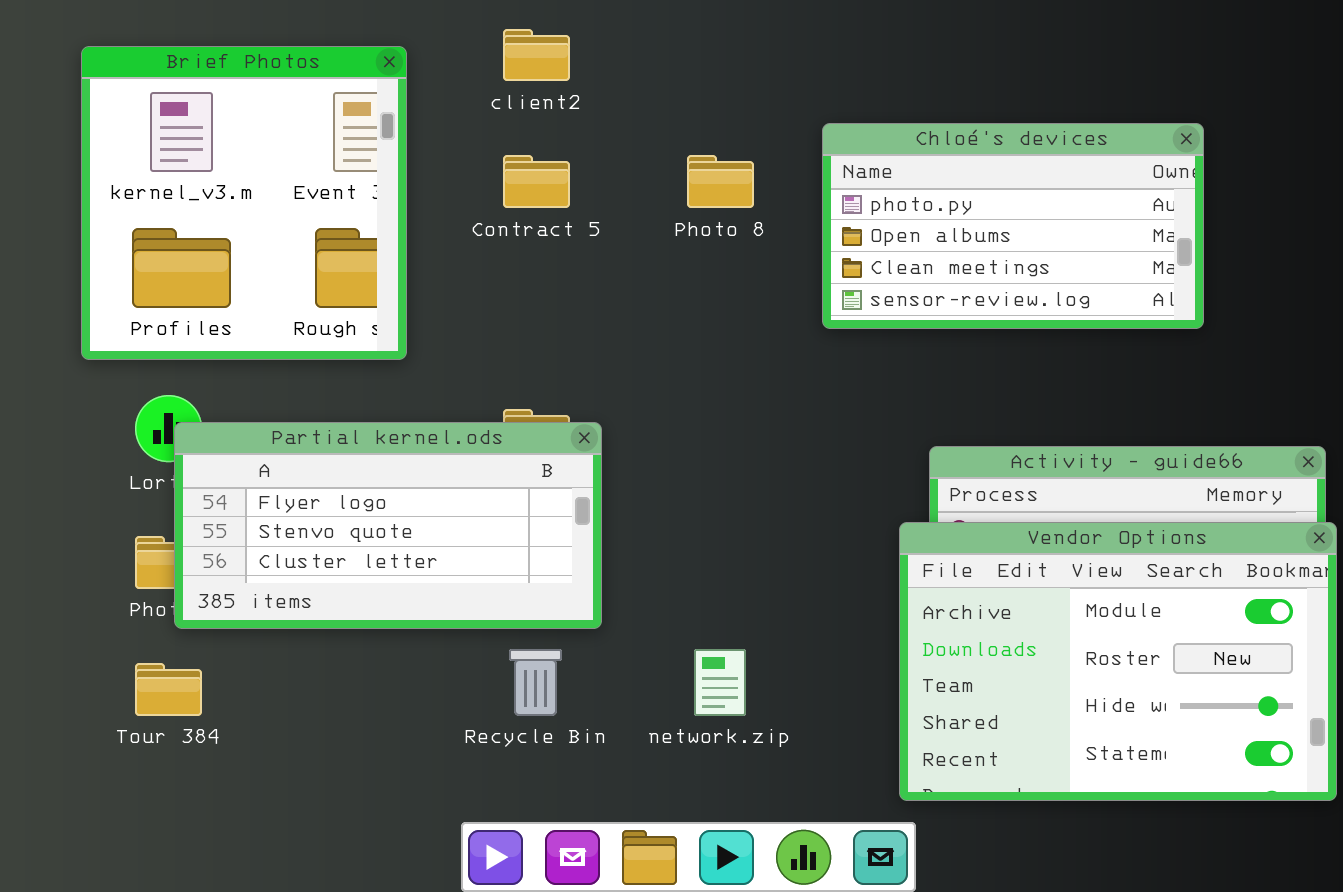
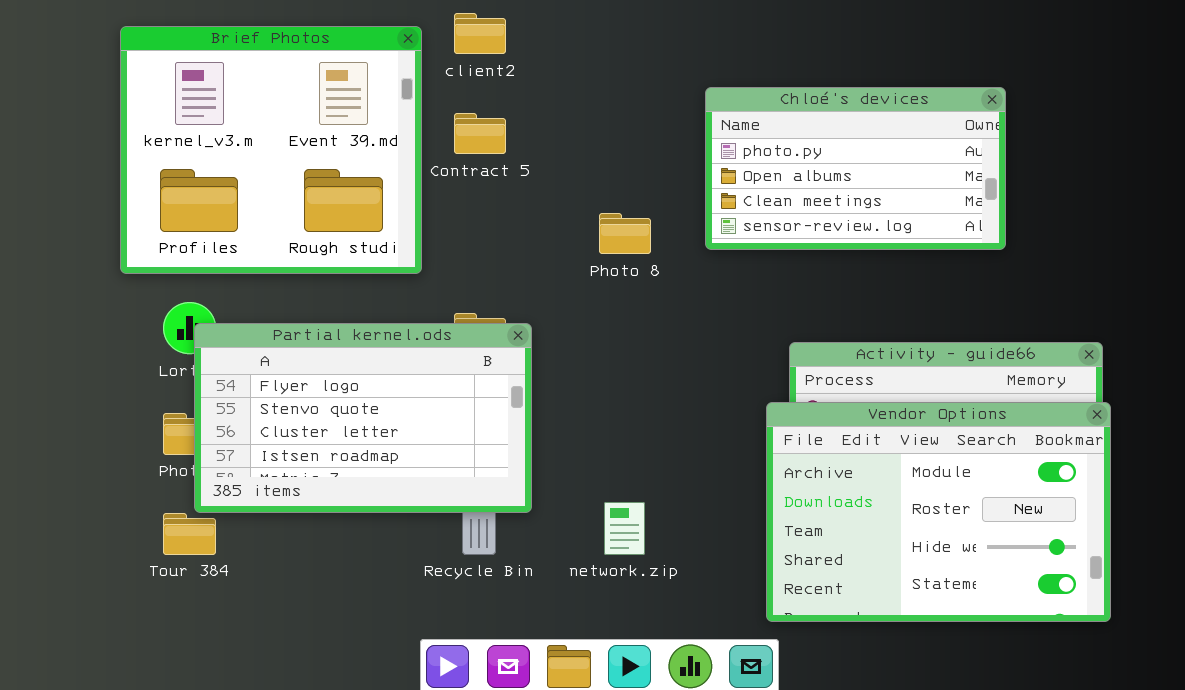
Brief Photos: [81,46,407,360] -> [120,26,422,274], resized
Photo 8: [687,155,754,208] -> [599,213,651,254], moved
Partial kernel.ods: [174,422,602,629] -> [194,323,532,513], resized

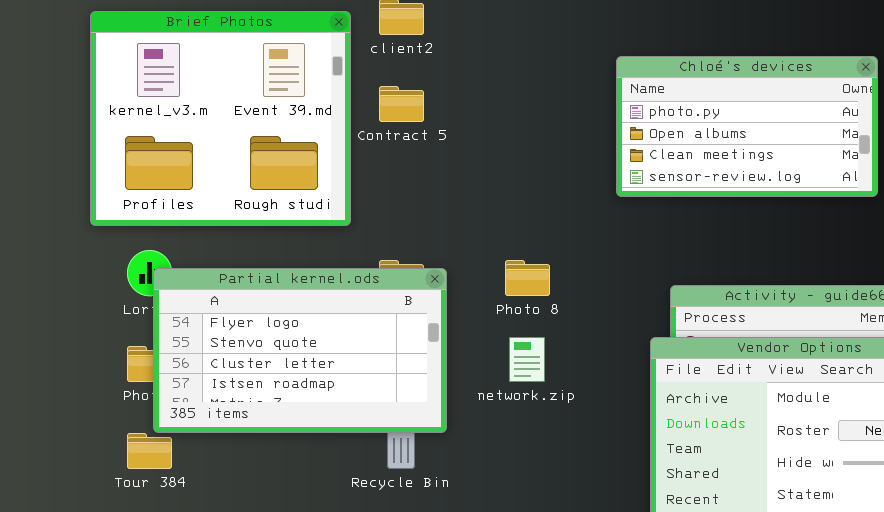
Chloé's devices: [705,87,1006,250] -> [616,56,878,197], moved
Photo 8: [599,213,651,254] -> [505,260,550,296], moved
network.zip: [604,502,645,555] -> [509,337,545,382], moved

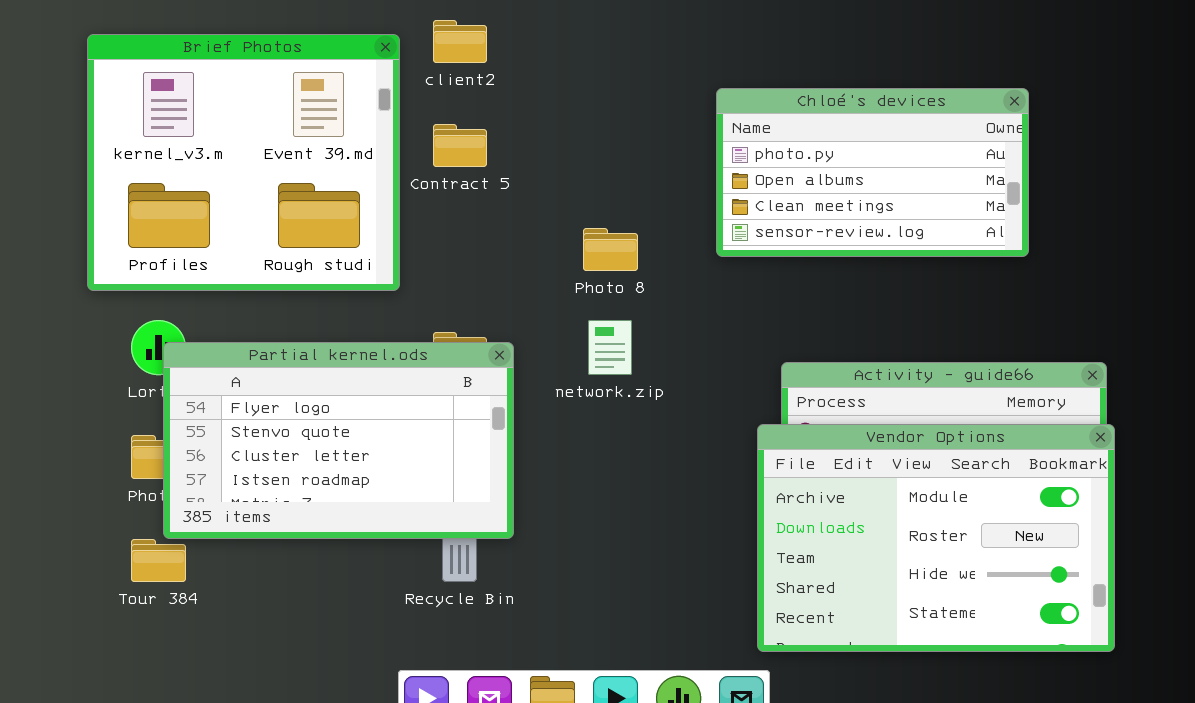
Photo 8: [505,260,550,296] -> [583,228,638,271], moved
network.zip: [509,337,545,382] -> [588,320,632,375], moved

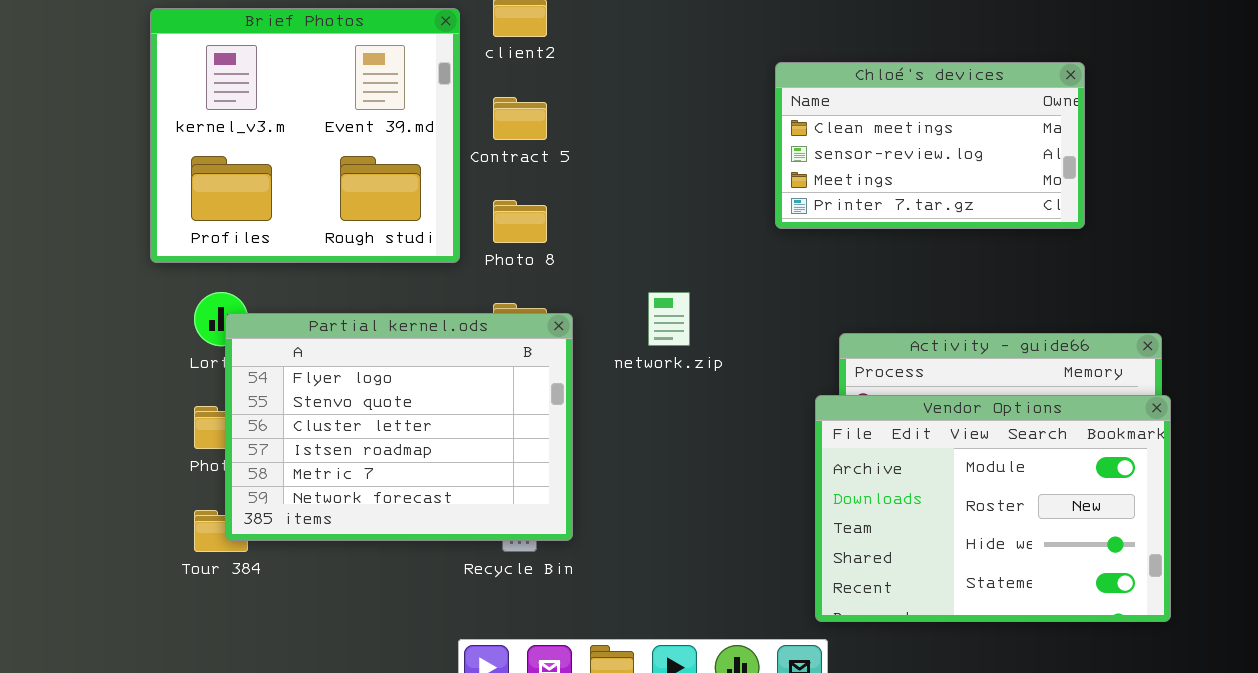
Chloé's devices: [716,88,1029,257] -> [775,62,1085,229], scrolled down 2 rows
Photo 8: [583,228,638,271] -> [493,200,547,243], moved
Partial kernel.ods: [163,342,514,539] -> [225,313,573,541], resized

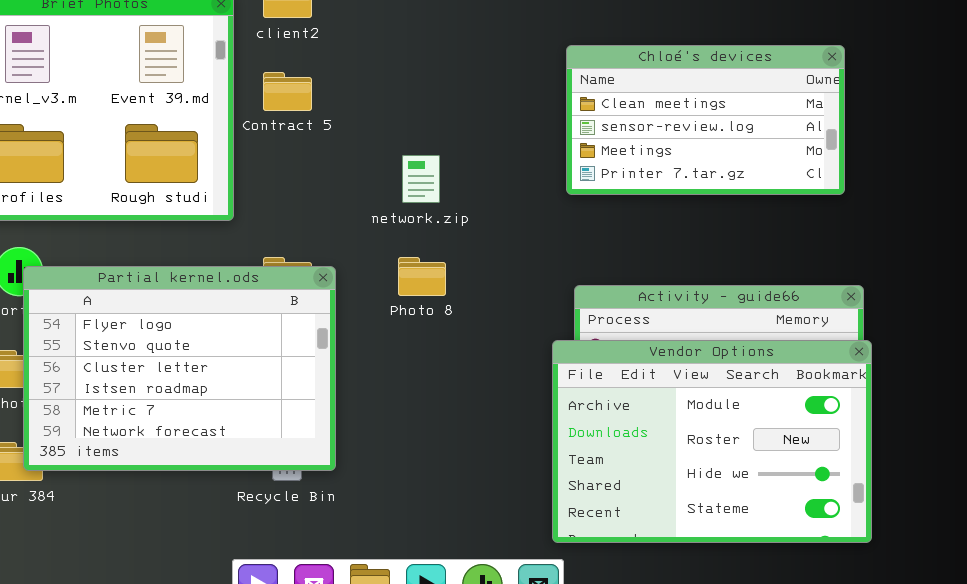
Chloé's devices: [775,62,1085,229] -> [566,45,845,195], moved
Photo 8: [493,200,547,243] -> [398,257,446,296], moved
network.zip: [648,292,690,346] -> [402,155,440,203], moved

